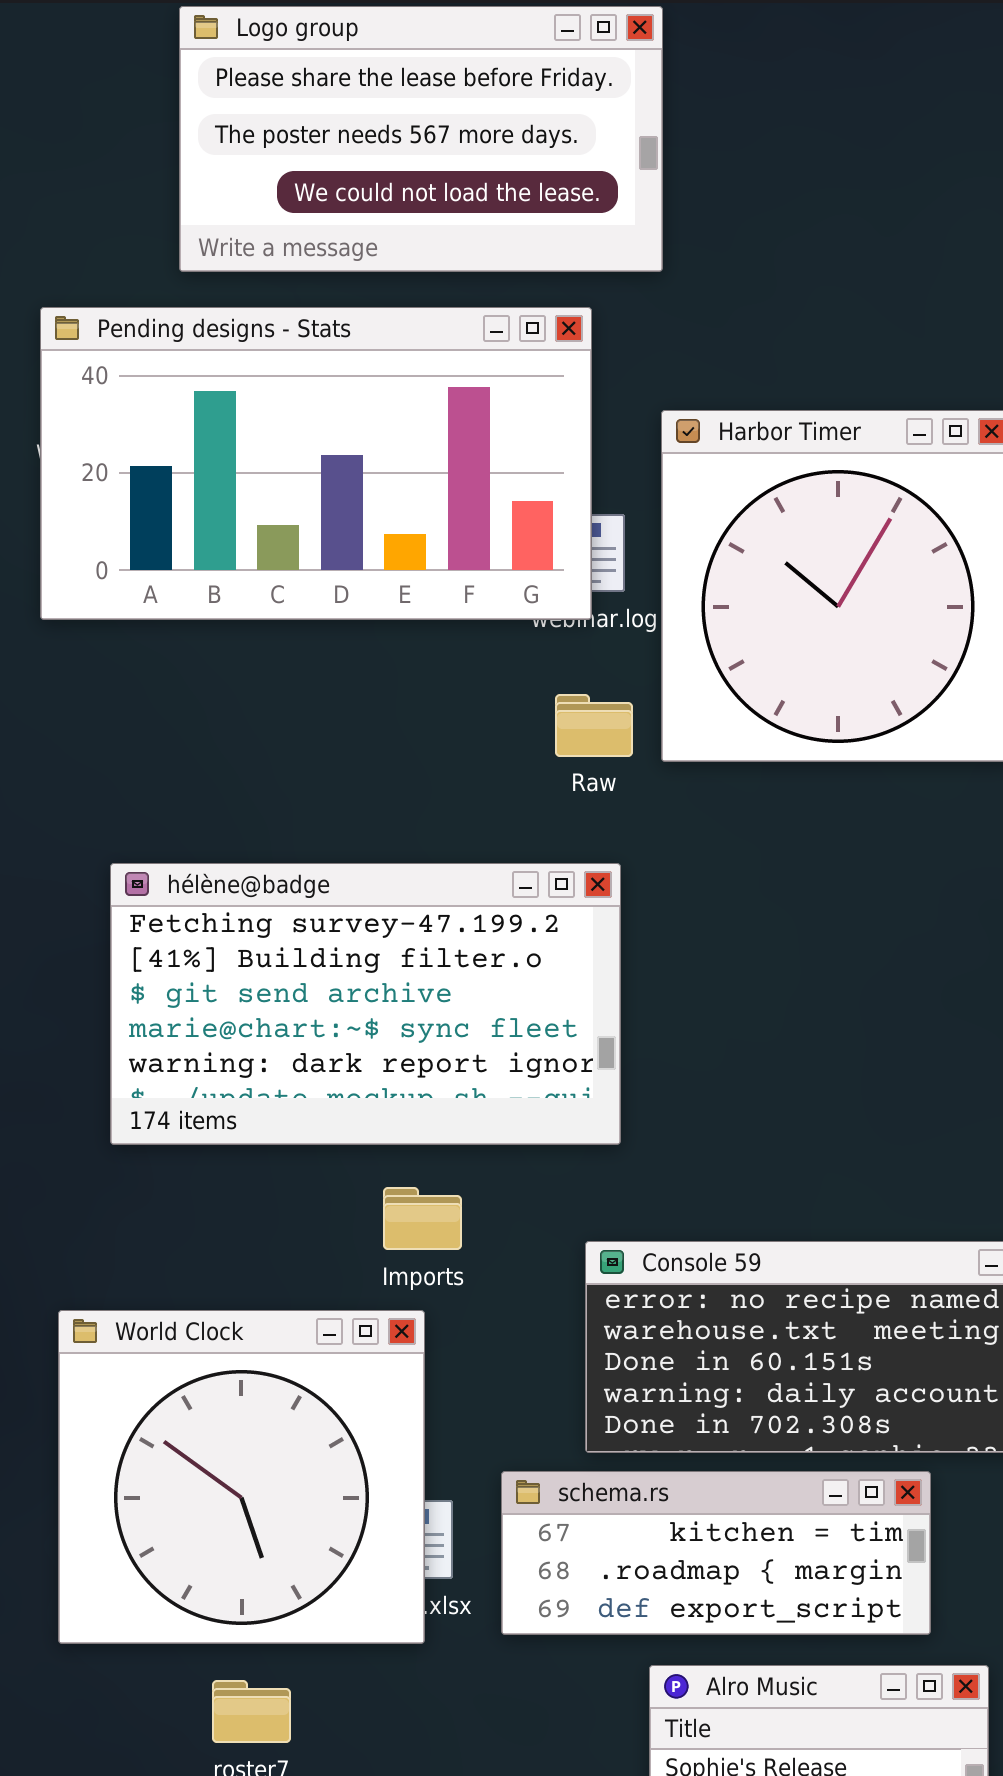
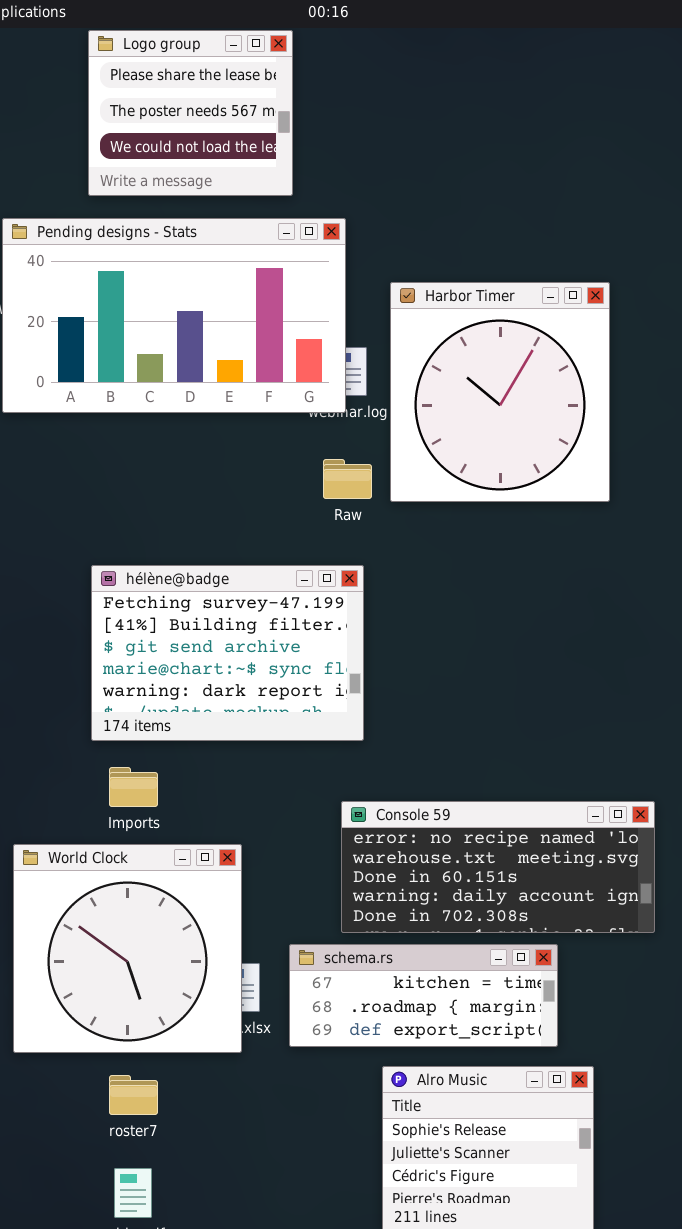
Logo group: [179,6,663,272] -> [88,30,293,196], resized
hélène@badge: [110,863,621,1145] -> [91,565,364,741], resized
Imports: [383,1187,462,1250] -> [109,767,158,807], moved

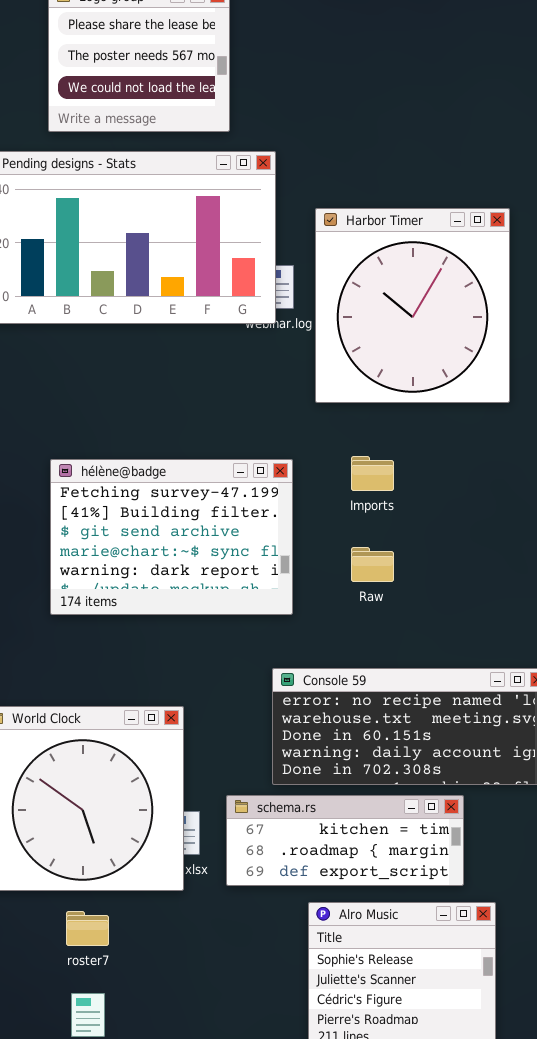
Raw: [323,459,372,499] -> [351,547,394,582], moved
Imports: [109,767,158,807] -> [351,456,394,491], moved

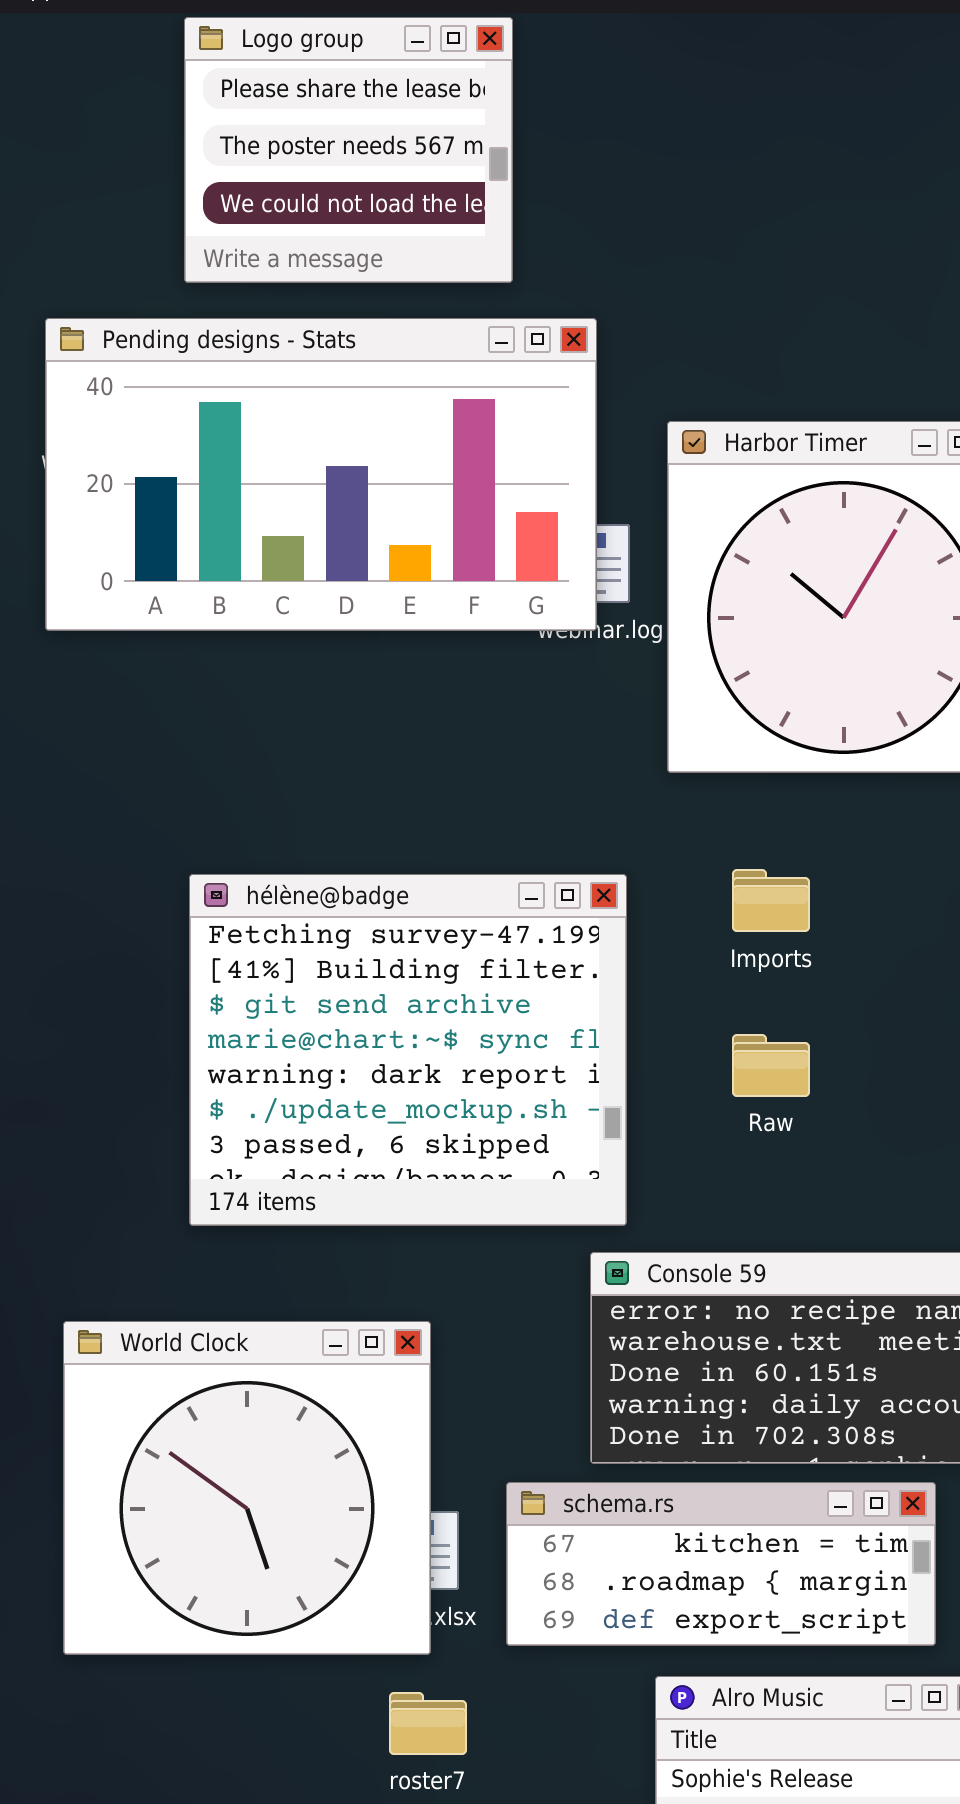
hélène@badge: [50,459,293,615] -> [189,874,627,1226], resized
roster7: [66,911,109,946] -> [389,1692,467,1755], moved

